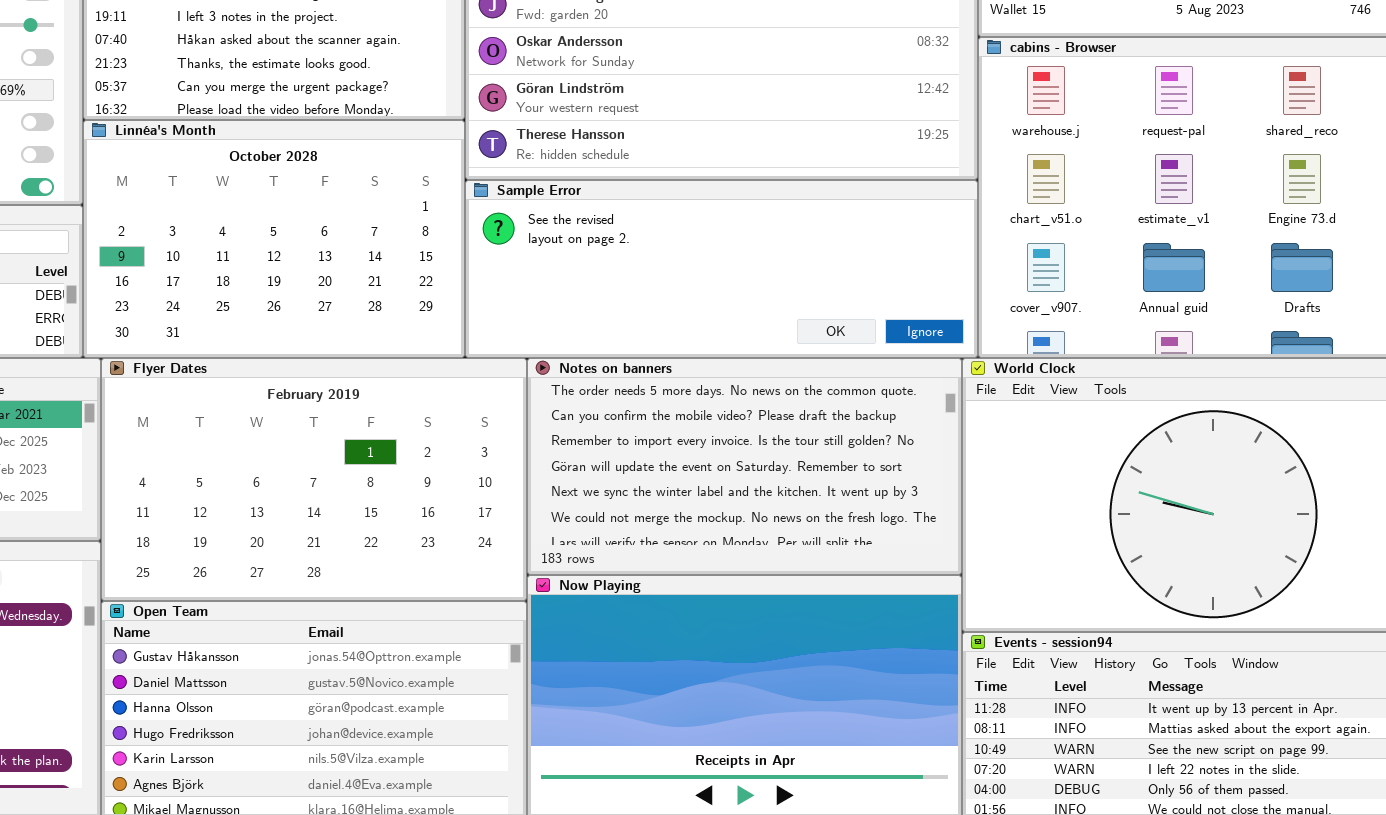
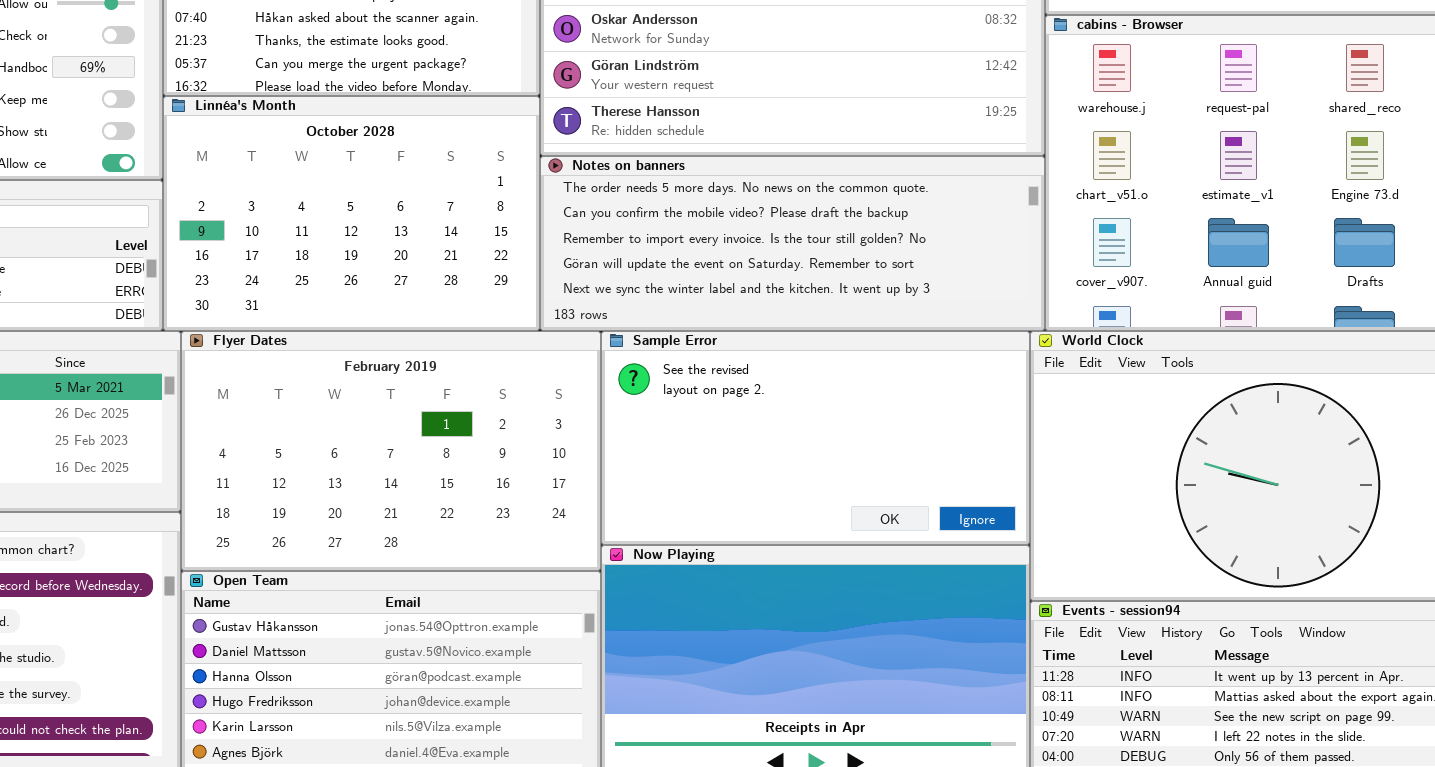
Sample Error: [465,180,978,358] -> [601,331,1030,545], moved, resized
Notes on banners: [527,358,962,575] -> [540,156,1045,331], moved, resized

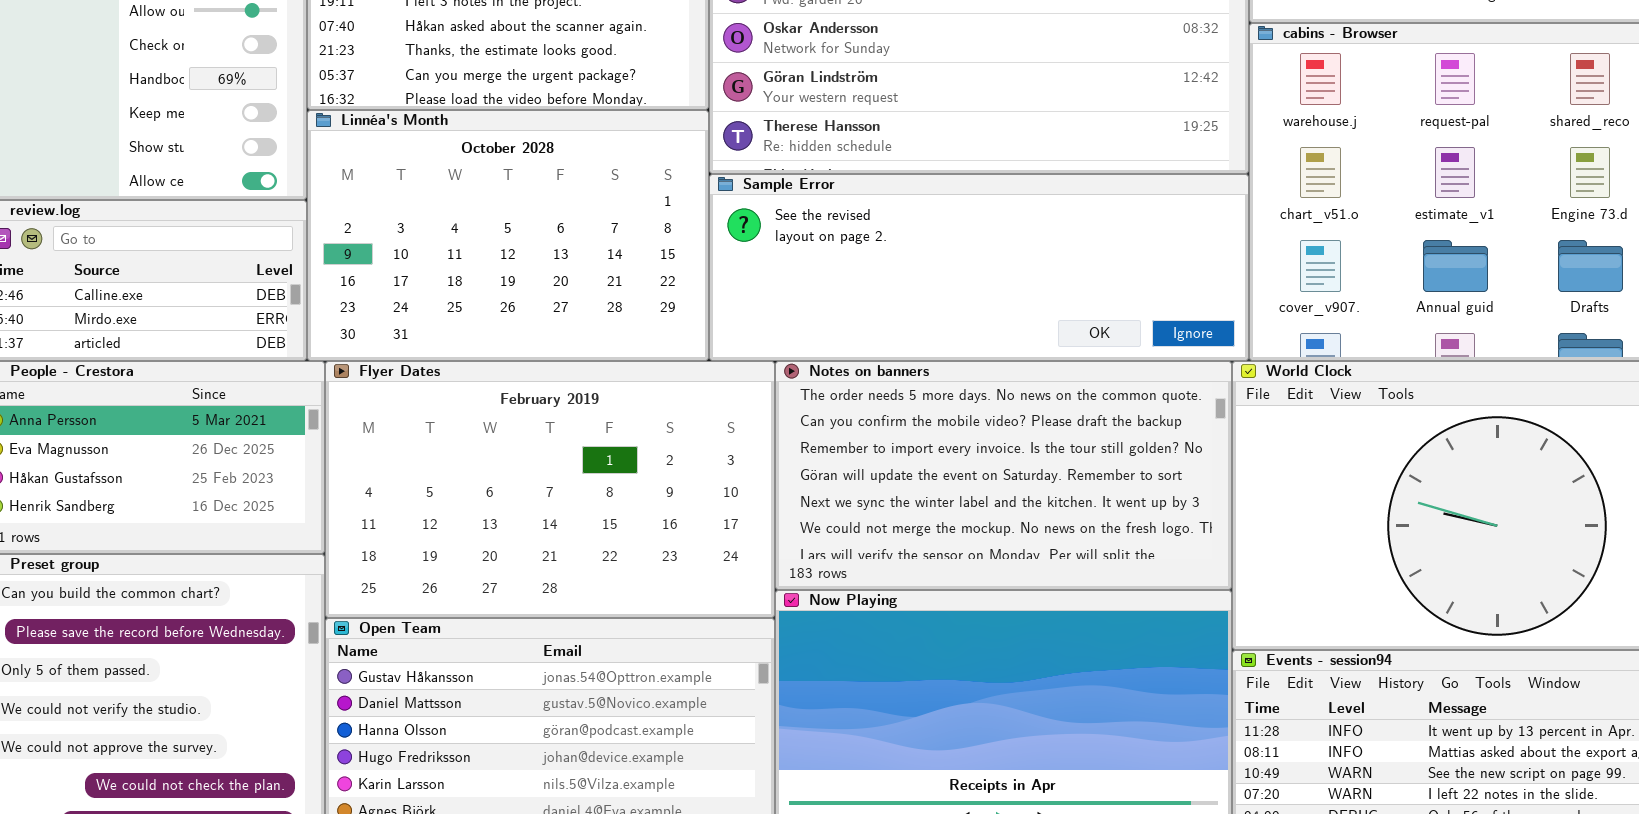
Notes on banners: [540,156,1045,331] -> [775,361,1232,590], moved, resized
Sample Error: [601,331,1030,545] -> [709,174,1249,361], moved, resized

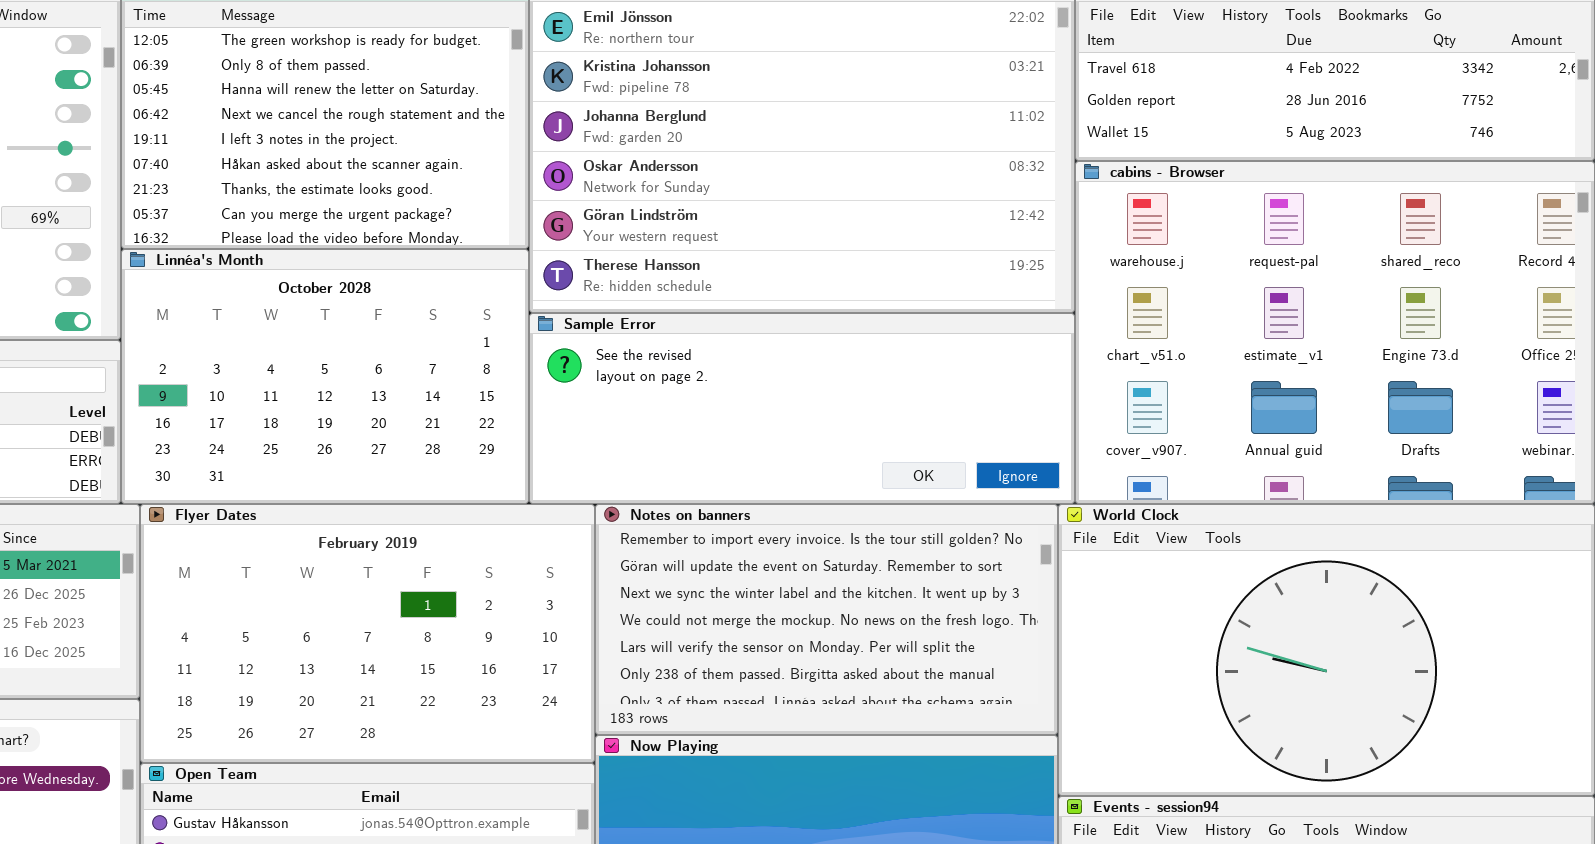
Notes on banners: [775,361,1232,590] -> [595,504,1058,735], scrolled down 2 rows

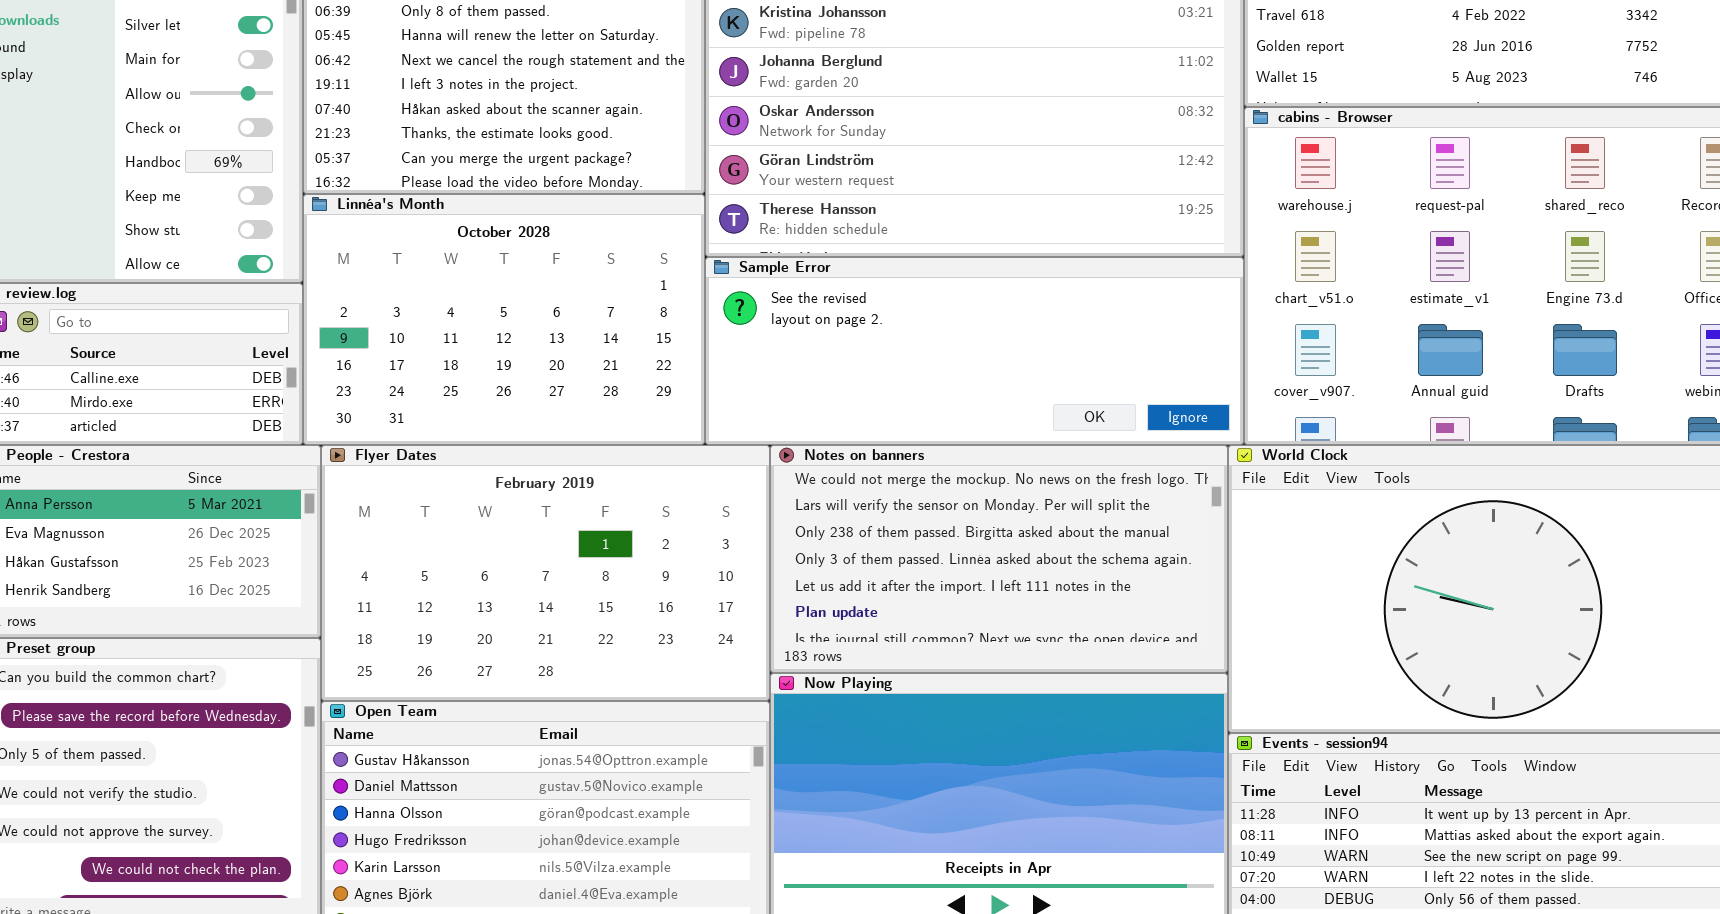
Notes on banners: [595,504,1058,735] -> [770,445,1228,673], scrolled down 3 rows

